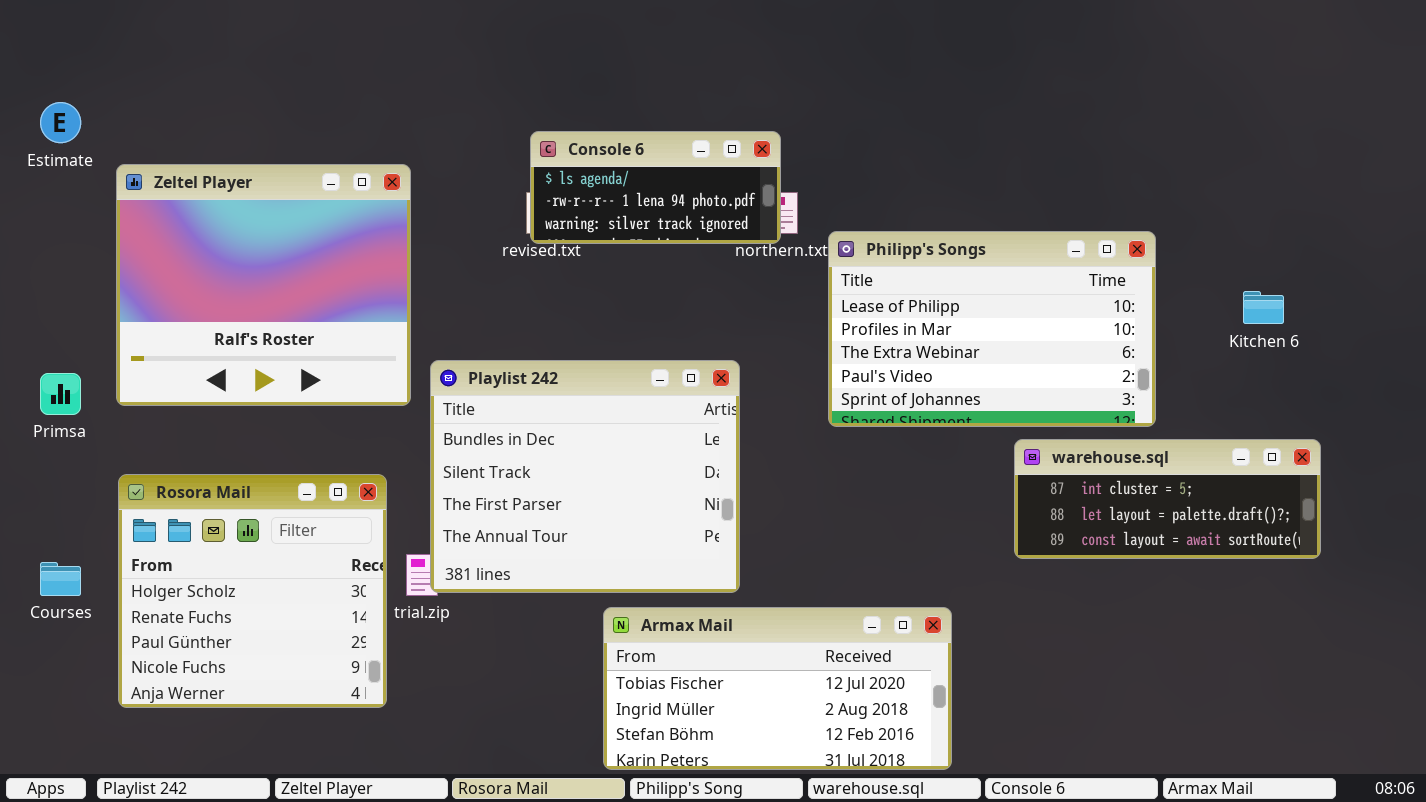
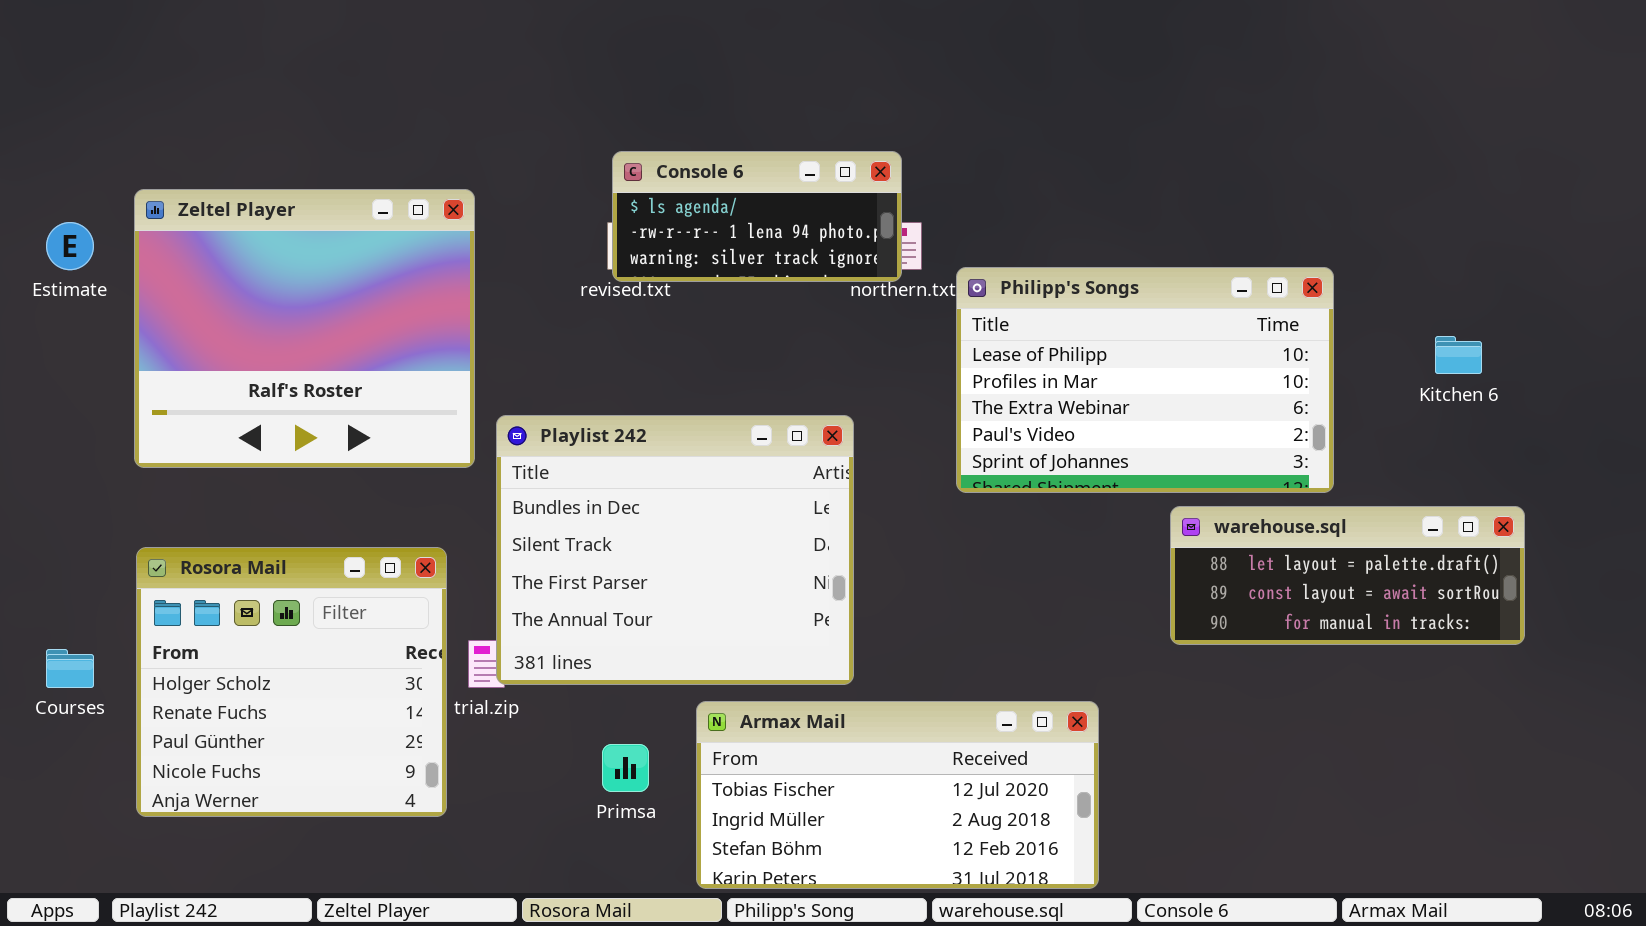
Estimate: [40,102,81,143] -> [46,222,94,270], moved
Primsa: [40,373,81,415] -> [602,744,649,792], moved
warehouse.sql: [1014,439,1321,559] -> [1170,506,1525,645], scrolled down 1 row

